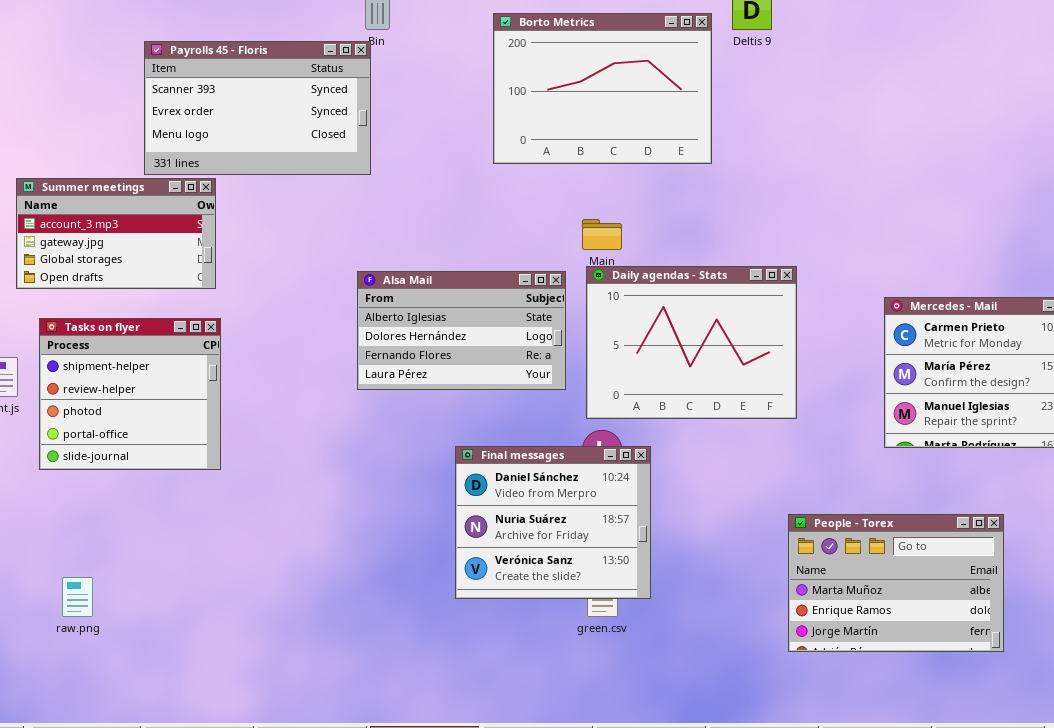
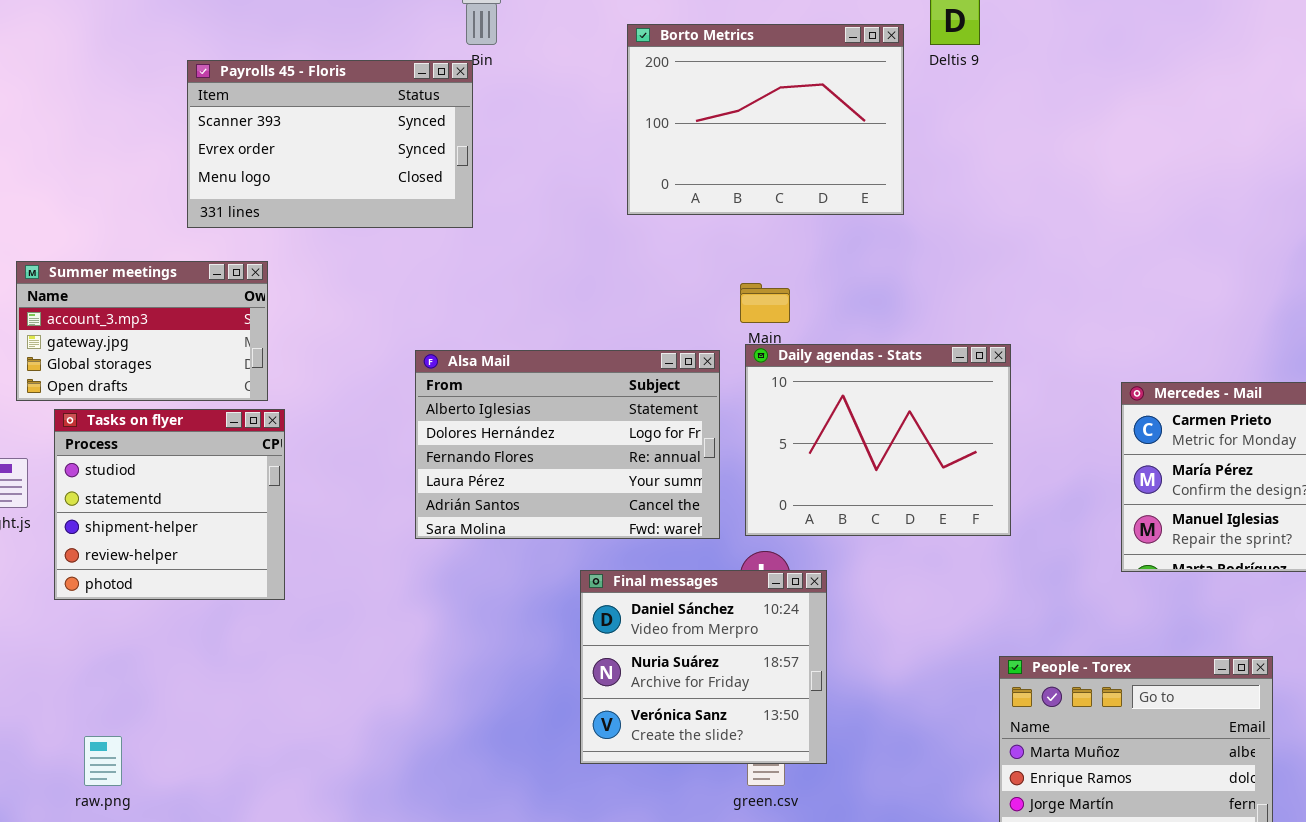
Summer meetings: [16,178,216,289] -> [16,261,268,401], moved
Alsa Mail: [357,271,566,390] -> [415,350,720,539], resized
Tasks on flyer: [39,318,221,470] -> [54,409,285,600], scrolled up 2 rows

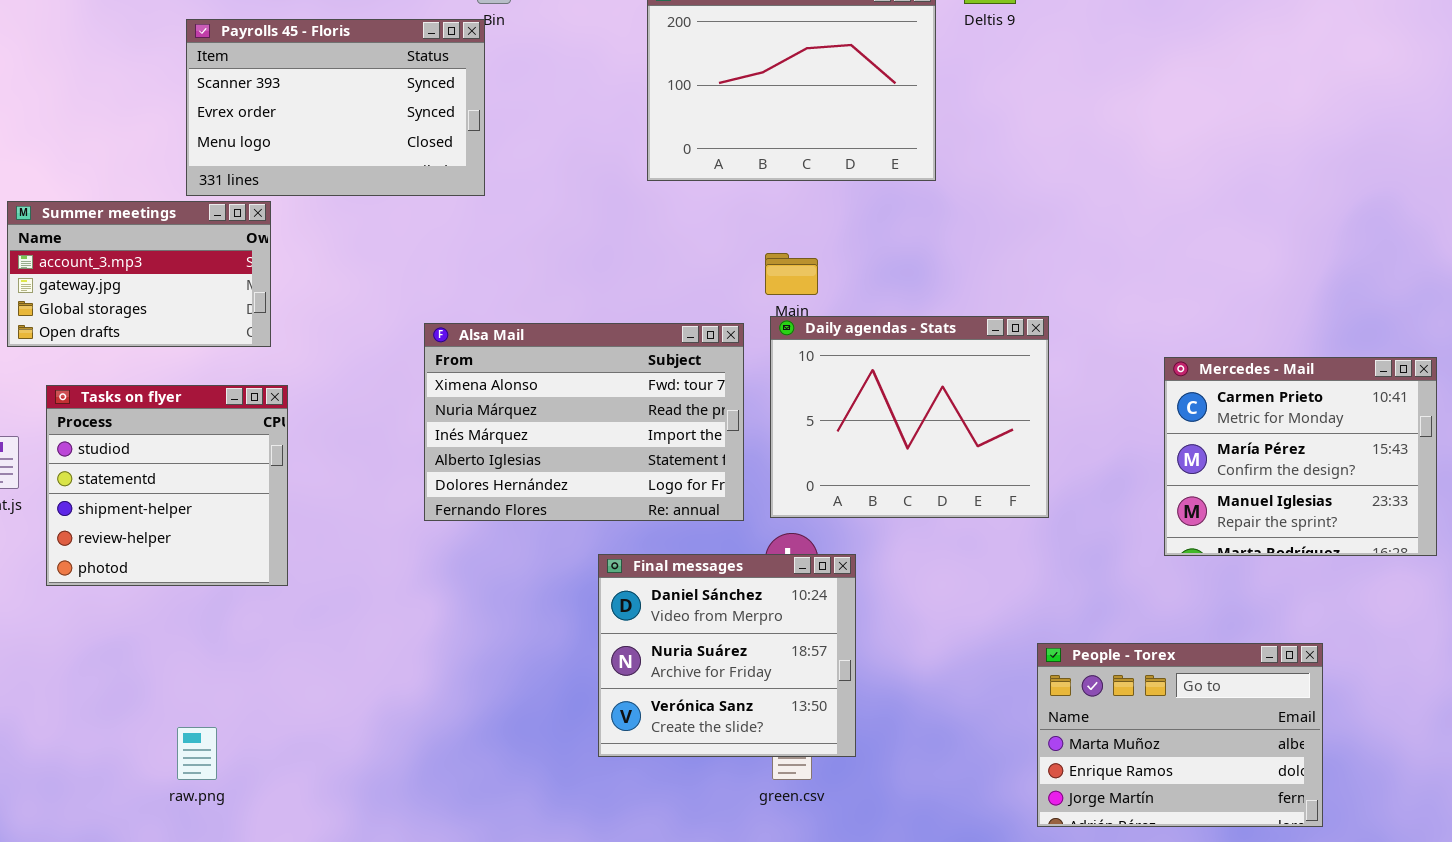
Summer meetings: [16,261,268,401] -> [7,201,271,347], moved
Alsa Mail: [415,350,720,539] -> [424,323,744,521], scrolled up 3 rows
raw.png: [84,736,122,786] -> [177,727,217,780], moved

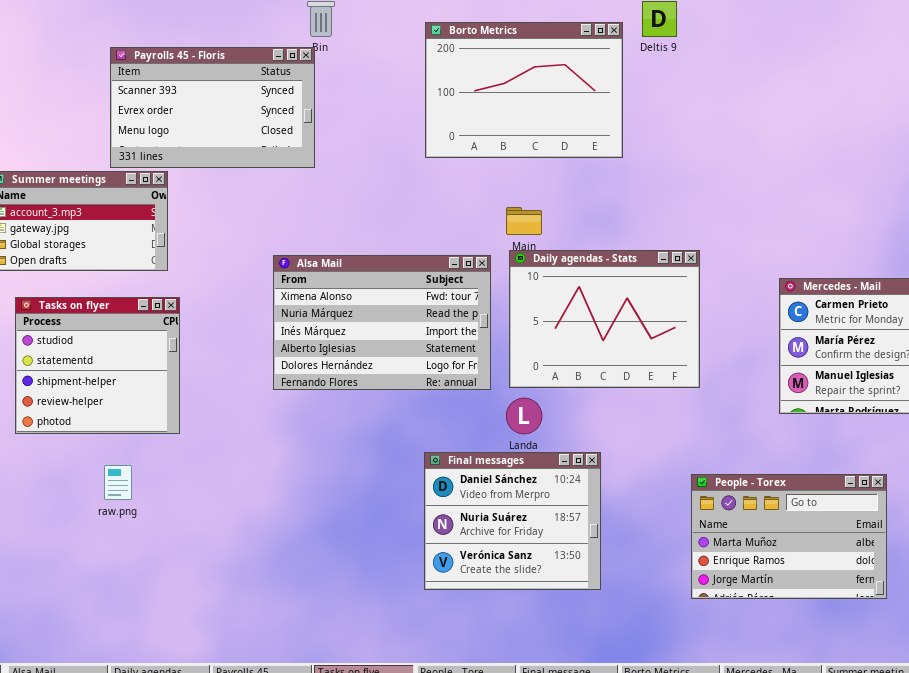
Final messages: [598,554,856,757] -> [424,452,601,590], moved
raw.png: [177,727,217,780] -> [104,465,132,500], moved

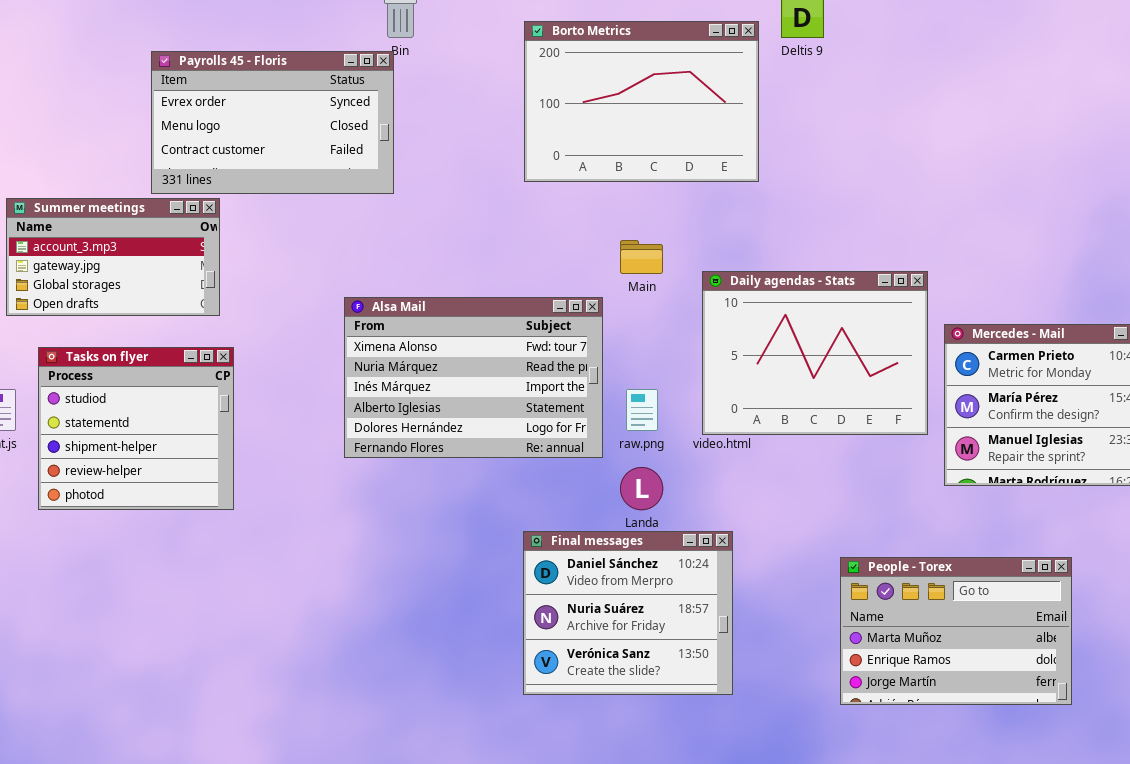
Payrolls 45 - Floris: [110,47,315,168] -> [151,51,394,194], scrolled down 1 row
Daily agendas - Stats: [509,250,700,388] -> [702,271,928,435], moved
raw.png: [104,465,132,500] -> [626,389,658,431], moved

